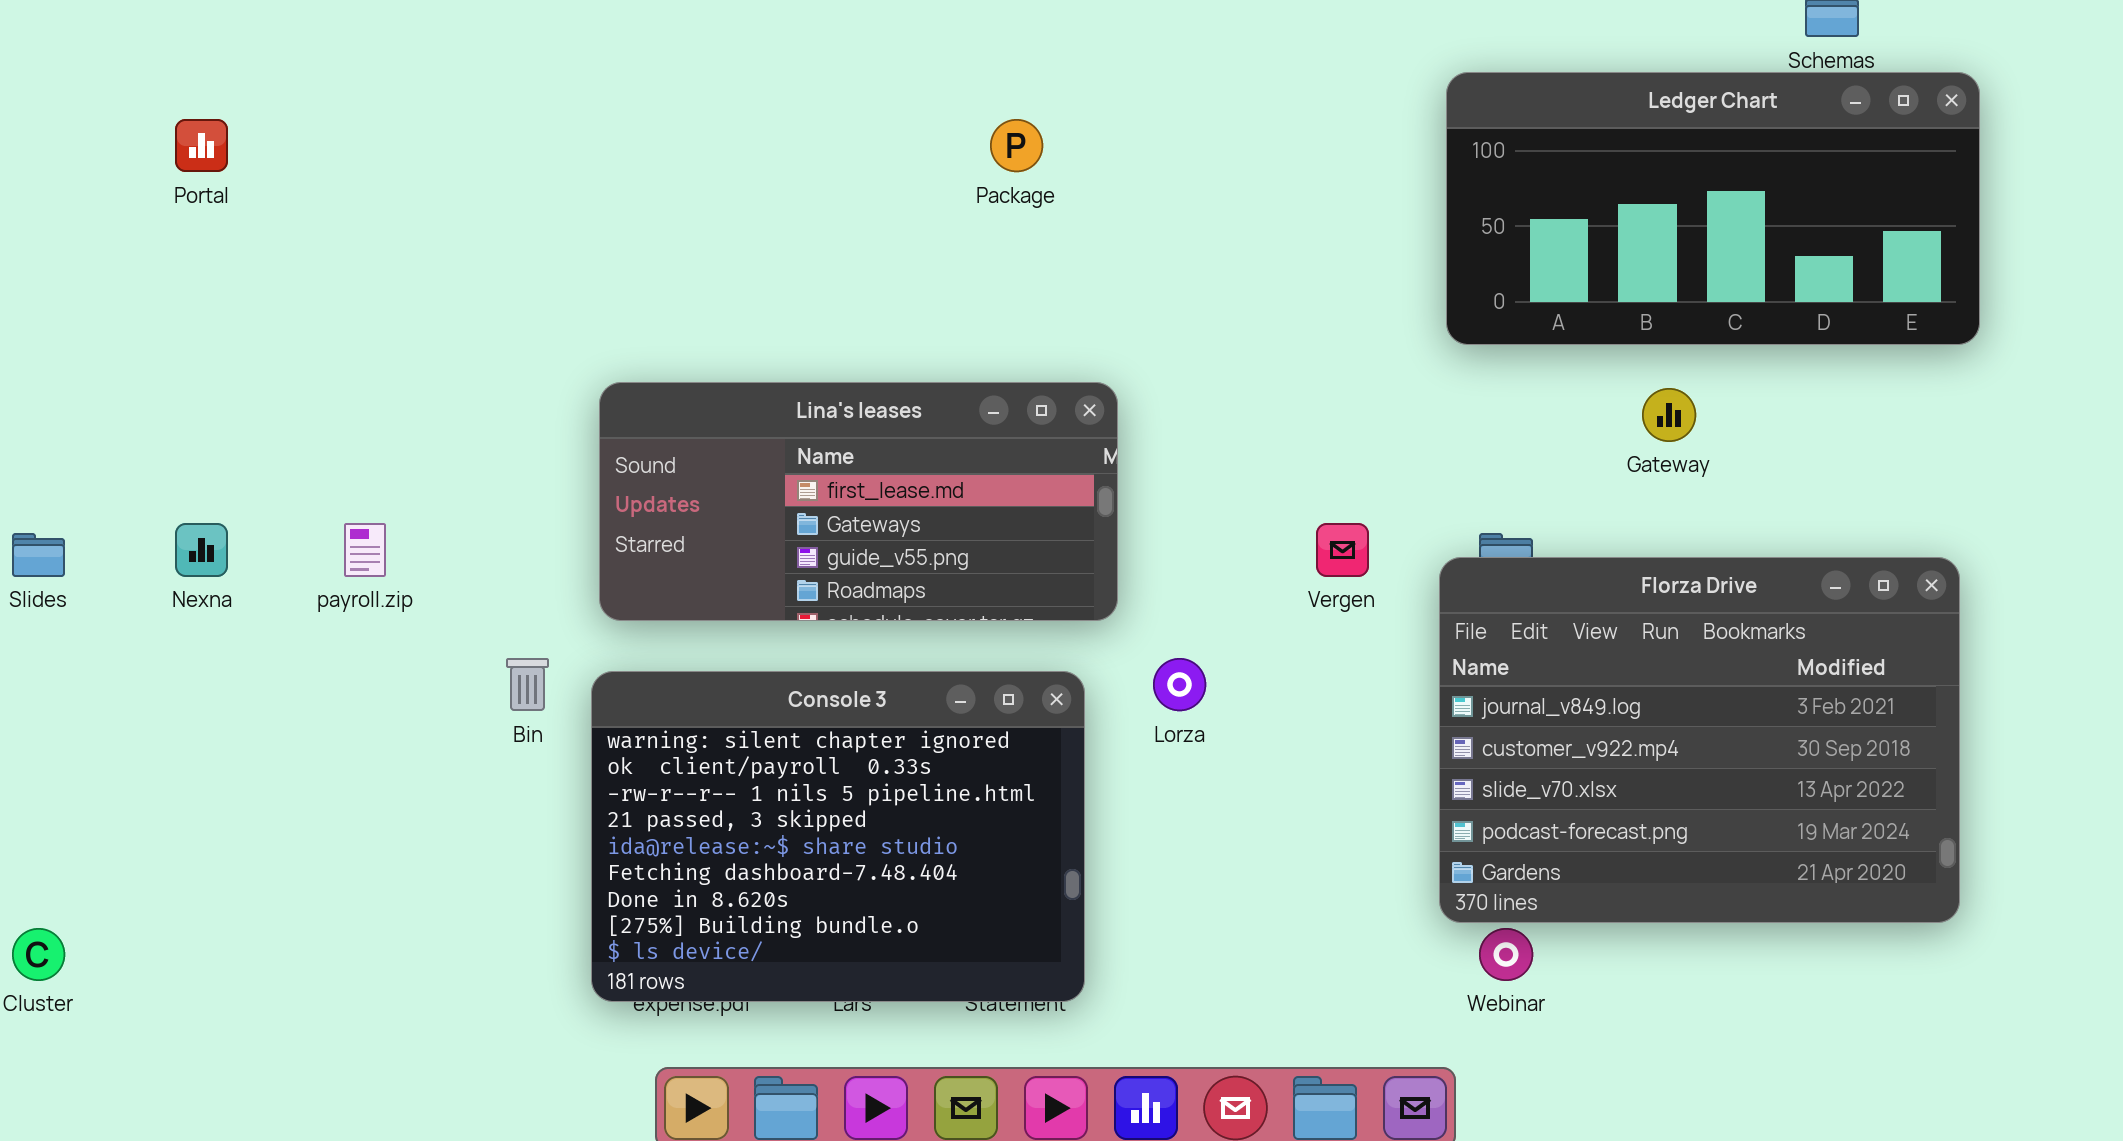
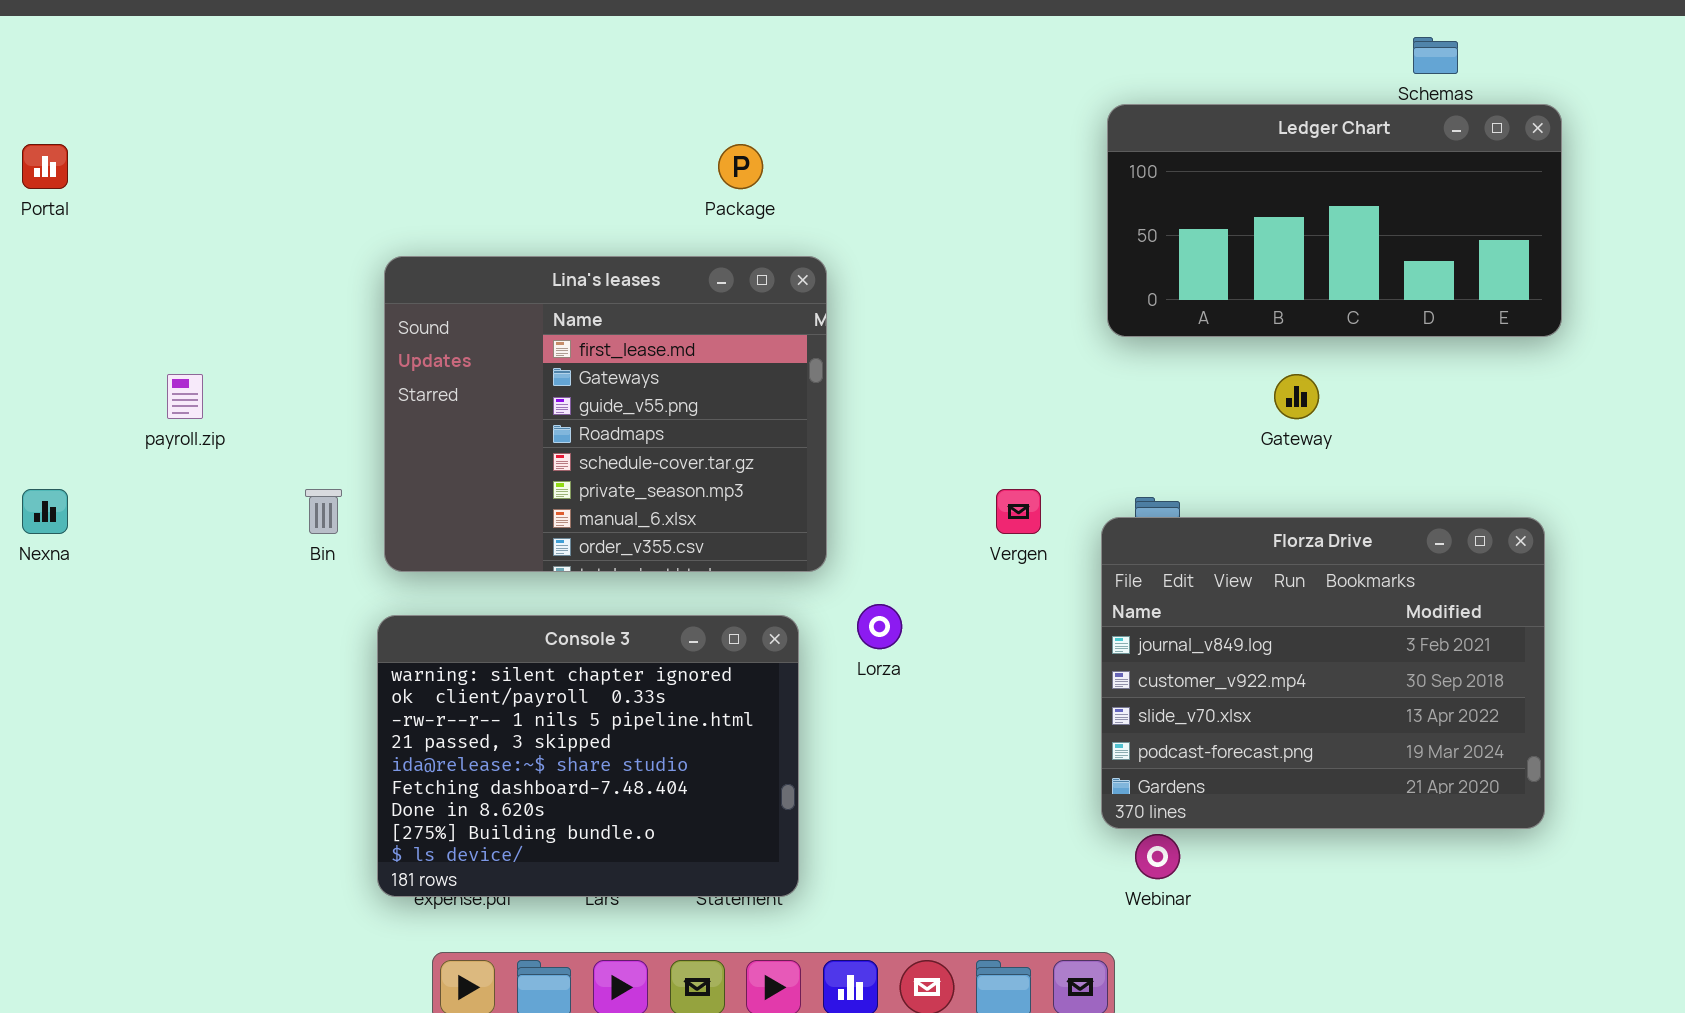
Lina's leases: [599,382,1118,621] -> [384,256,827,572], resized
payroll.zip: [344,523,386,577] -> [167,374,203,419], moved
Bin: [506,658,549,711] -> [305,489,342,534], moved

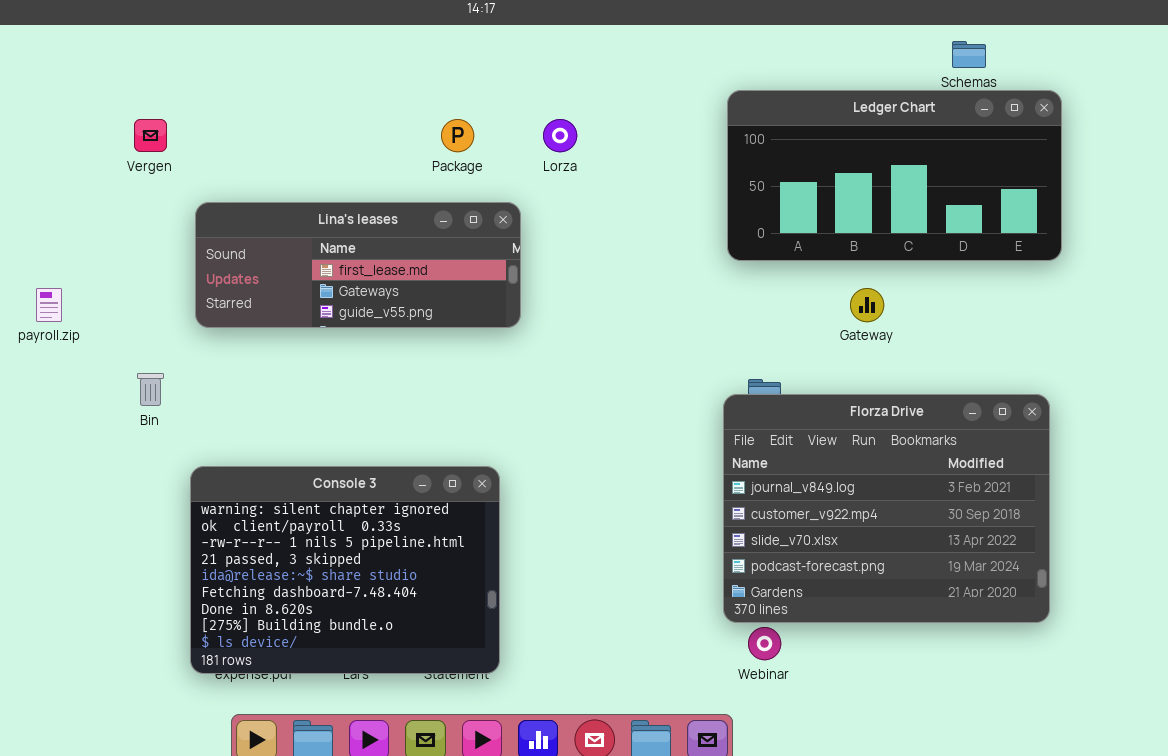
Lina's leases: [384,256,827,572] -> [195,202,521,328], resized
Vergen: [996,489,1041,534] -> [134,119,167,152], moved
Lorza: [857,604,902,649] -> [543,119,577,152], moved

